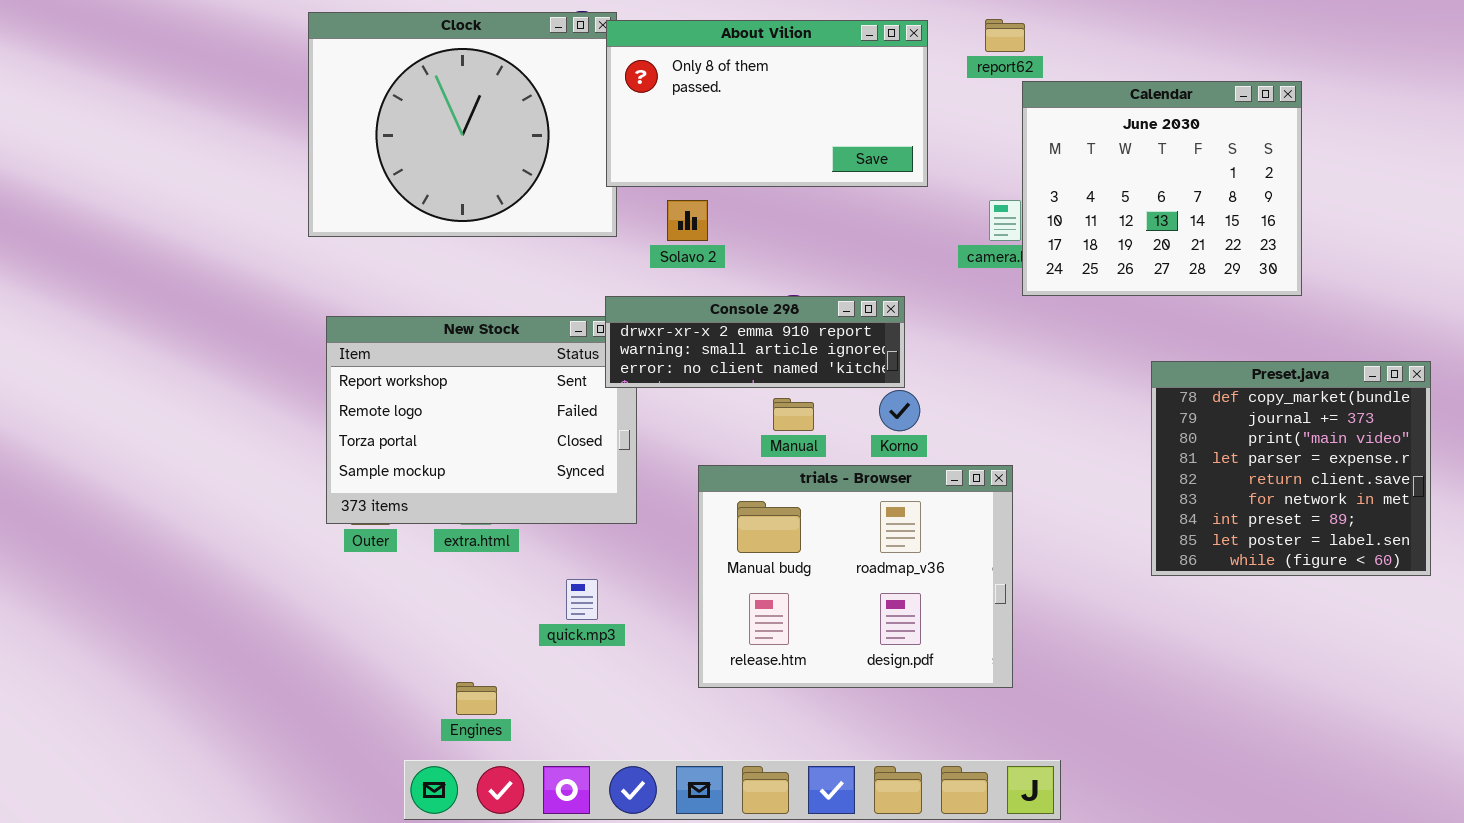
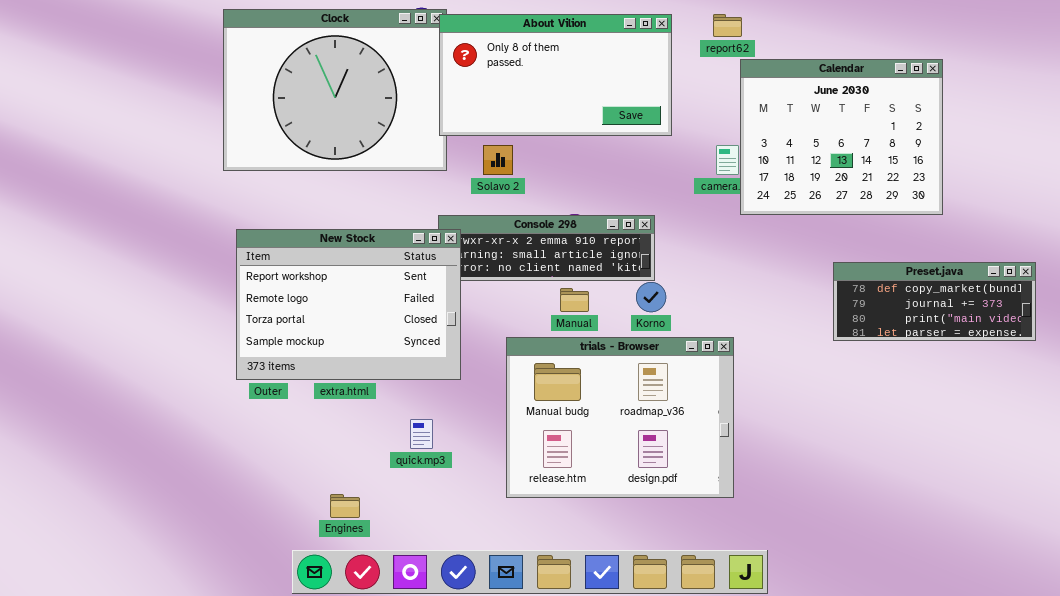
New Stock: [326,316,637,524] -> [236,229,461,380], raised
Preset.java: [1151,361,1431,576] -> [833,262,1036,341], resized

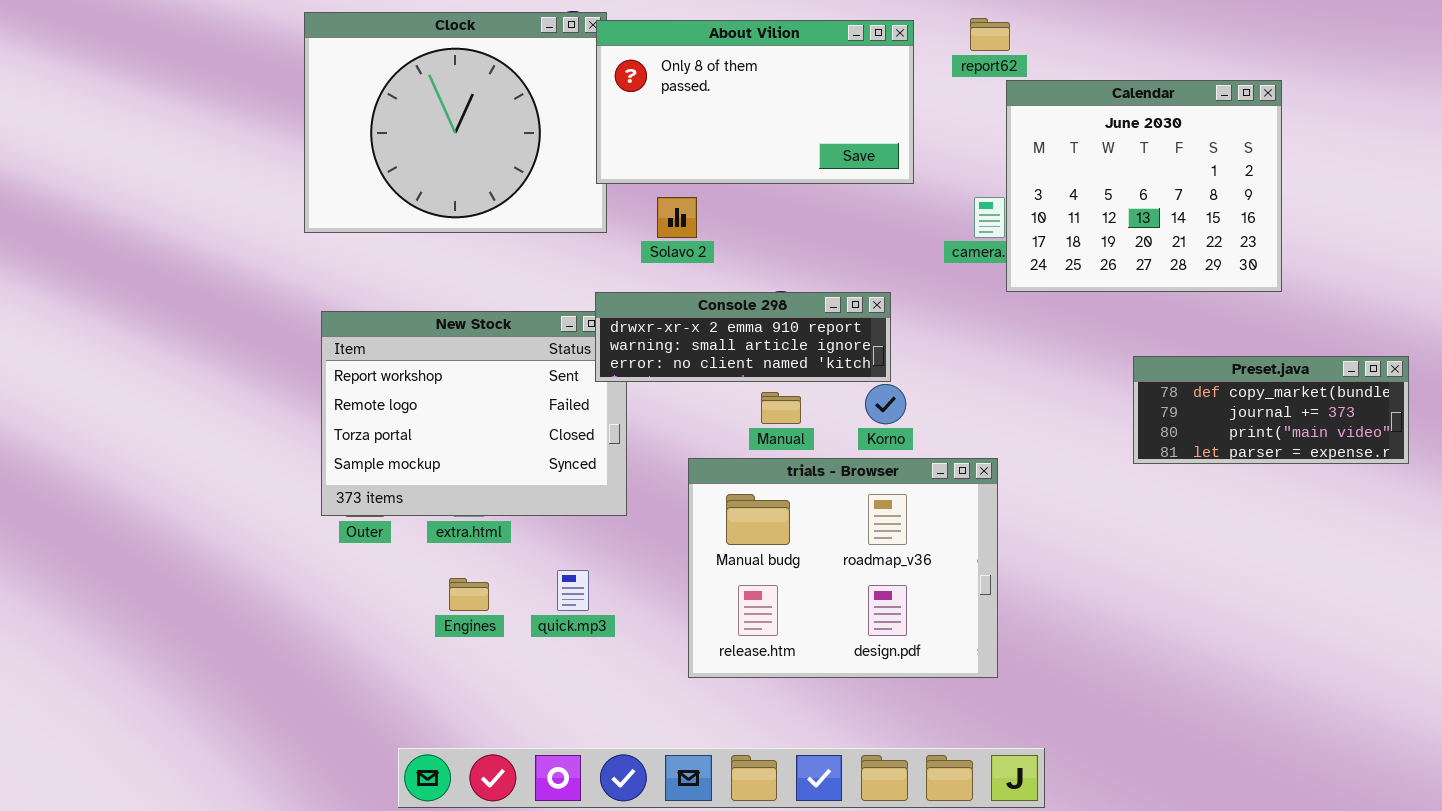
Console 298: [438,215,655,281] -> [595,292,891,382], raised
Engines: [330,494,360,518] -> [449,578,489,611], moved

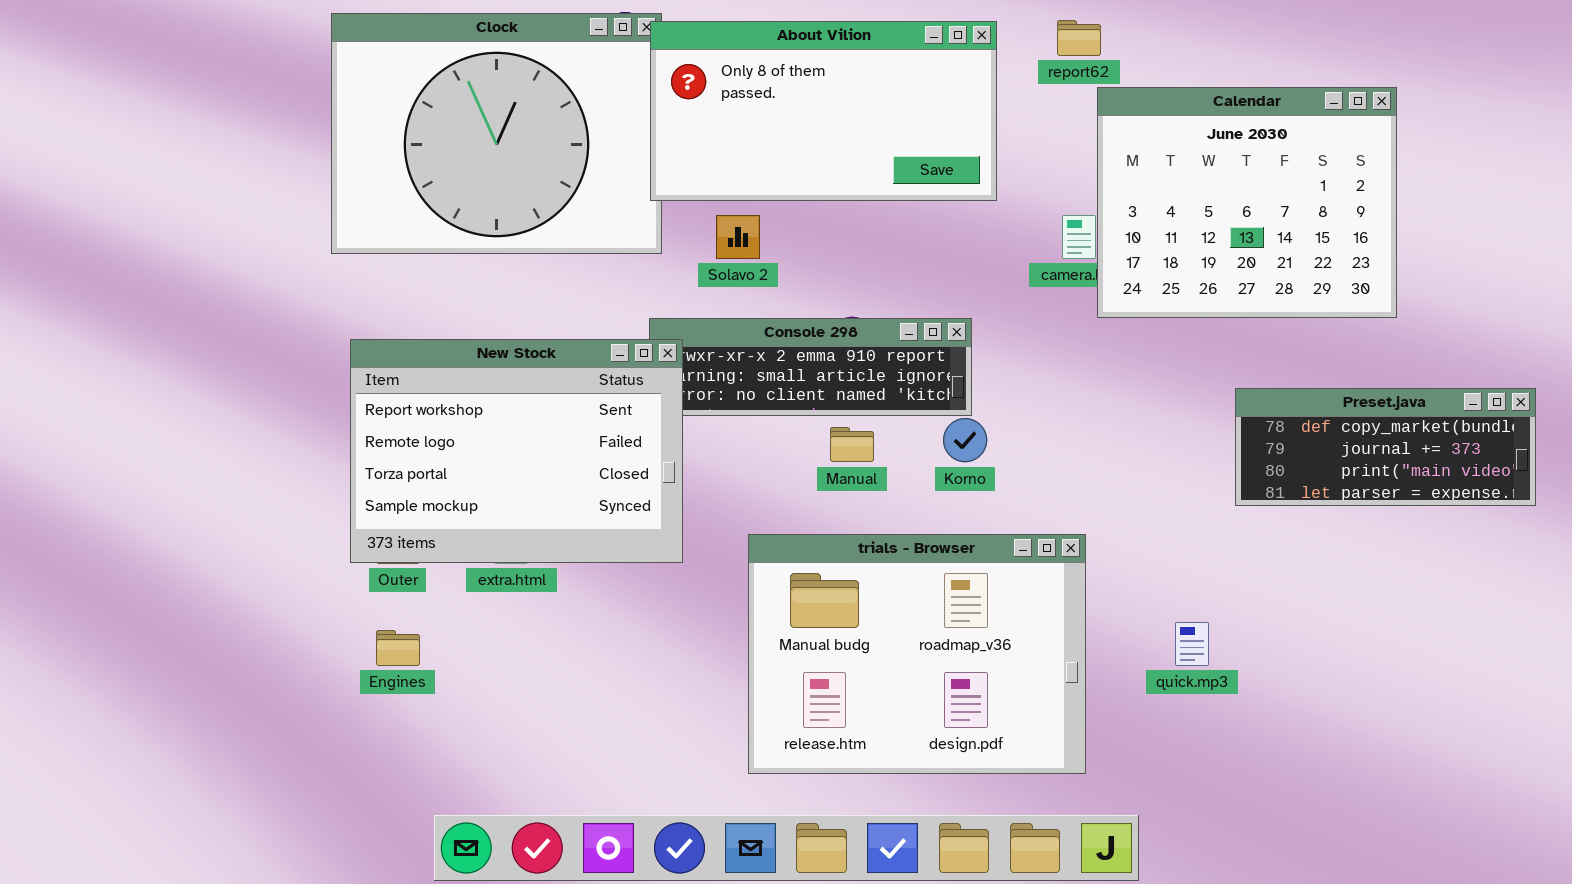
New Stock: [321,311,627,516] -> [350,339,683,563], raised
trials - Browser: [688,458,998,678] -> [748,534,1086,774], moved
quick.mp3: [557,570,589,611] -> [1175,622,1209,666], moved
Engines: [449,578,489,611] -> [376,630,420,666], moved

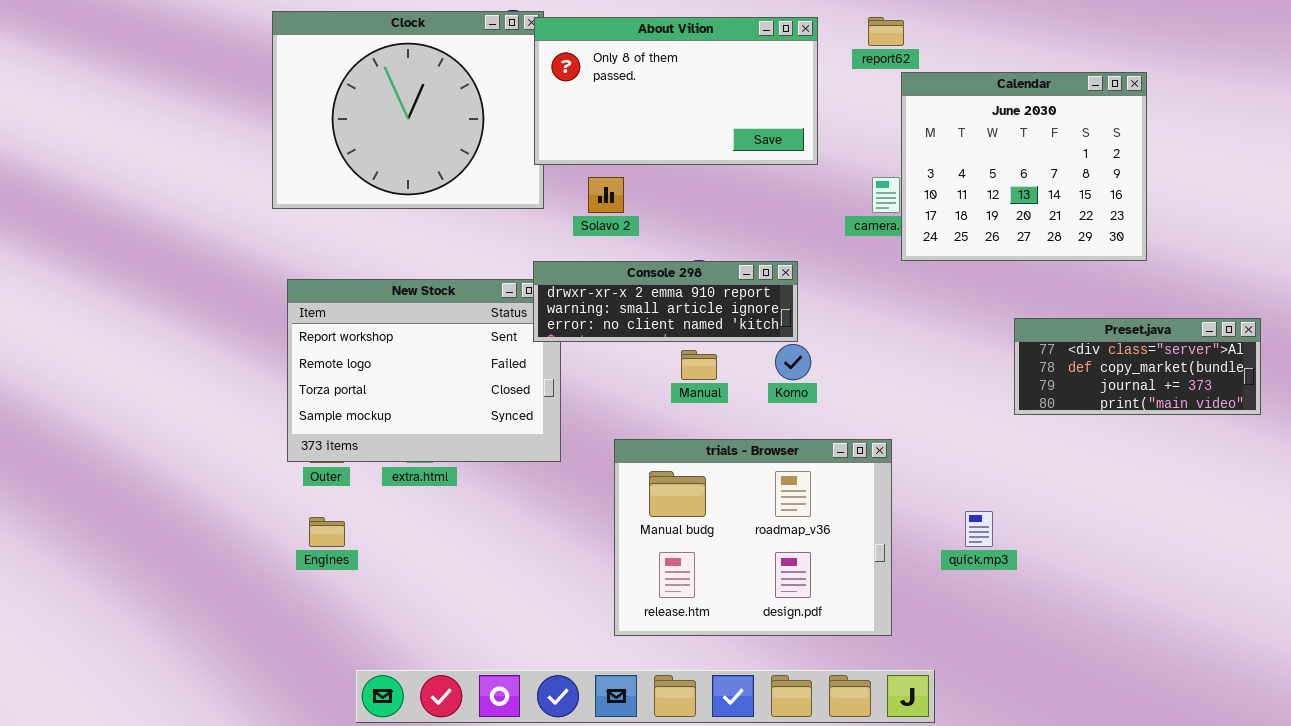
Console 298: [649,318,972,416] -> [533,261,798,342], raised
Preset.java: [1235,388,1536,506] -> [1014,318,1261,415], scrolled up 1 row

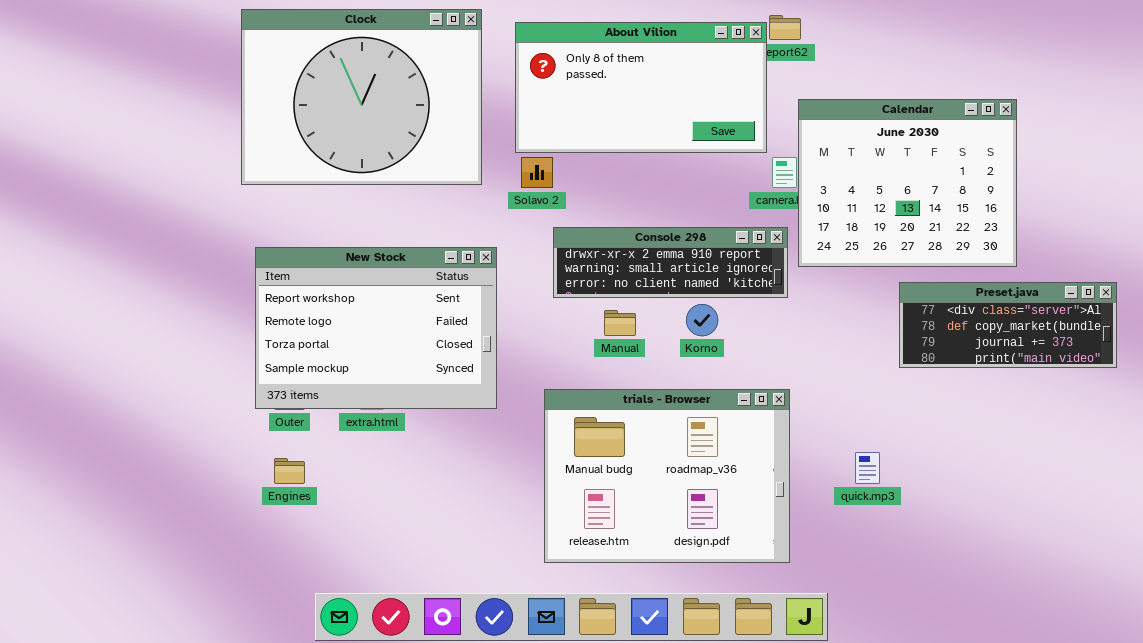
About Vilion: [534,17,818,165] -> [515,22,767,153], moved
Calendar: [901,72,1147,261] -> [798,99,1017,267], moved
Console 298: [533,261,798,342] -> [553,227,788,298], moved

